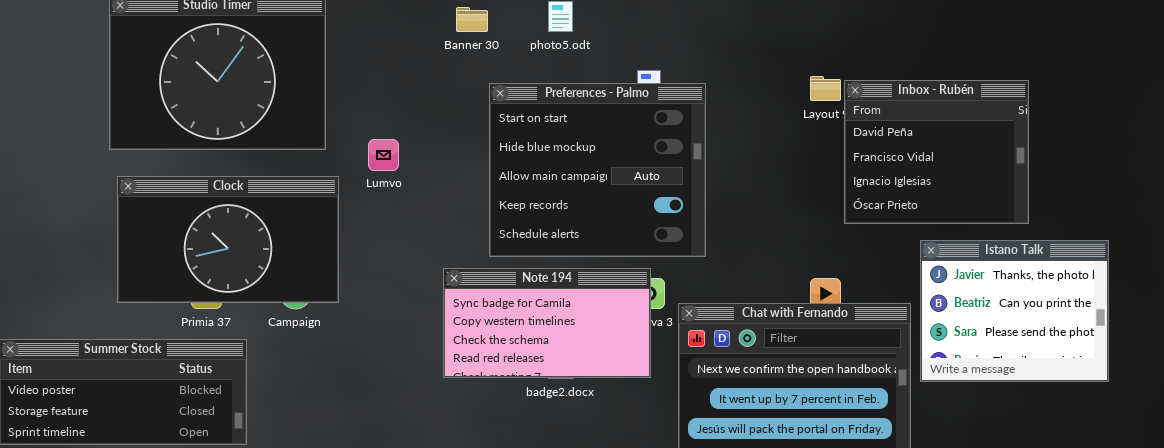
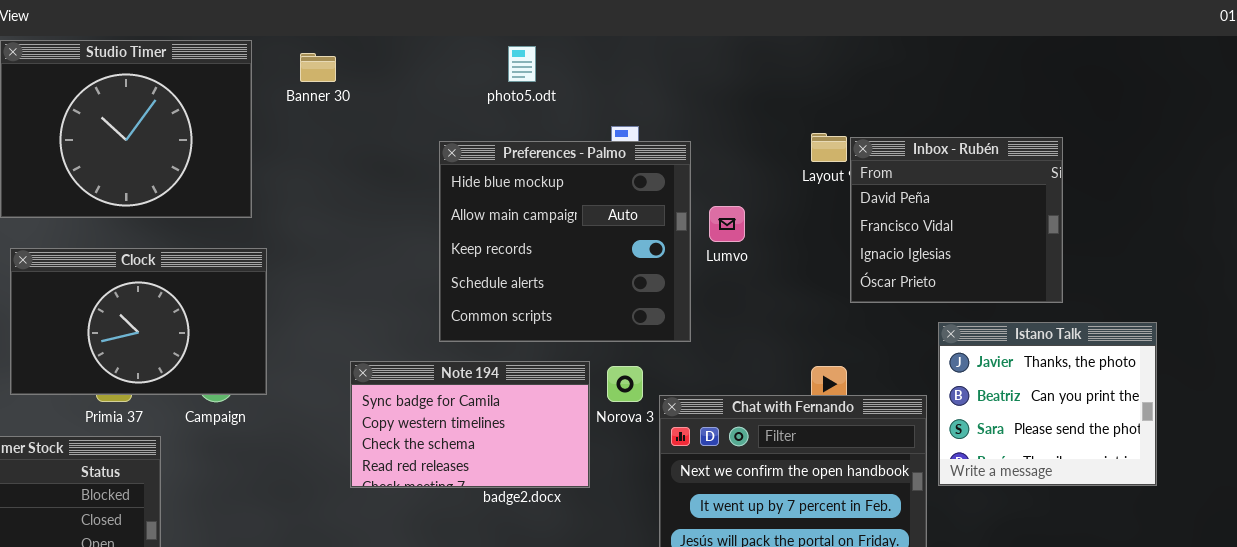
Banner 30: [456,7,488,32] -> [300,53,336,82], moved
Preferences - Palmo: [489,83,706,257] -> [439,141,691,342], scrolled down 1 row
Lumvo: [368,139,399,171] -> [709,206,745,242], moved
Note 194: [443,268,651,378] -> [350,361,590,488], moved

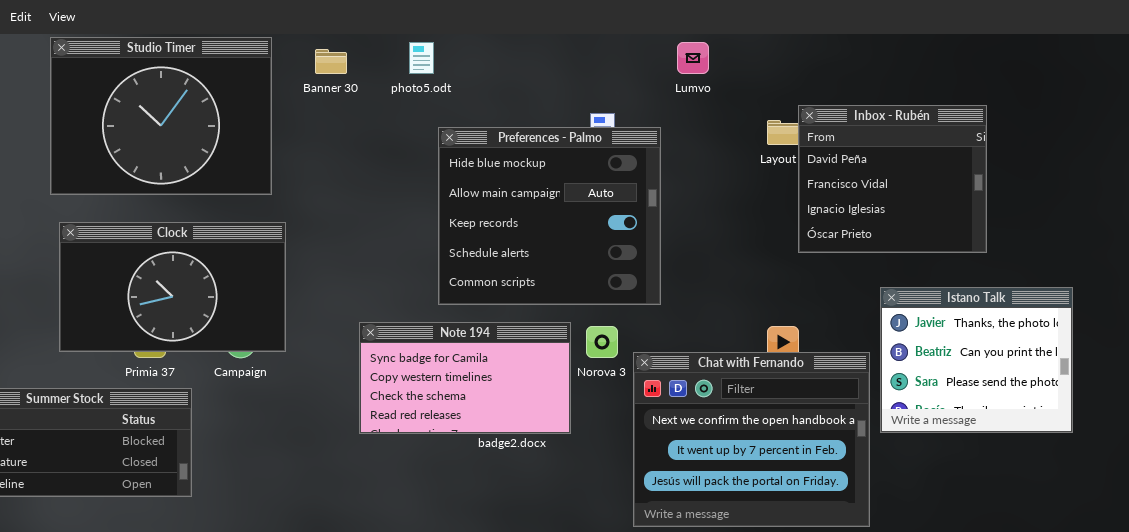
photo5.odt: [508,46,536,82] -> [409,42,434,74], moved
Inbox - Rubén: [850,137,1063,303] -> [798,105,987,253], moved
Lumvo: [709,206,745,242] -> [677,42,709,74], moved

